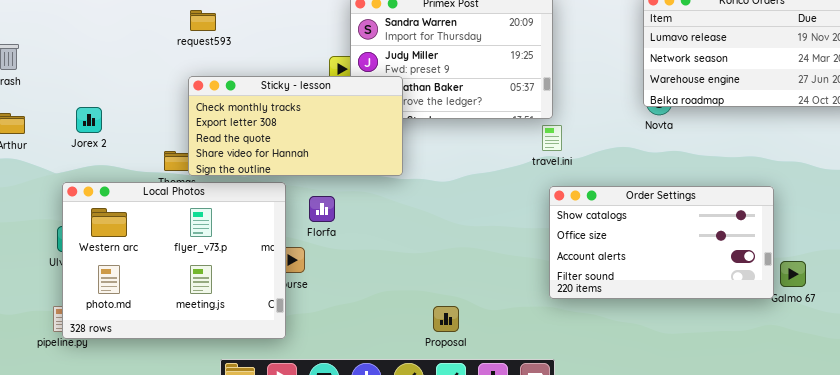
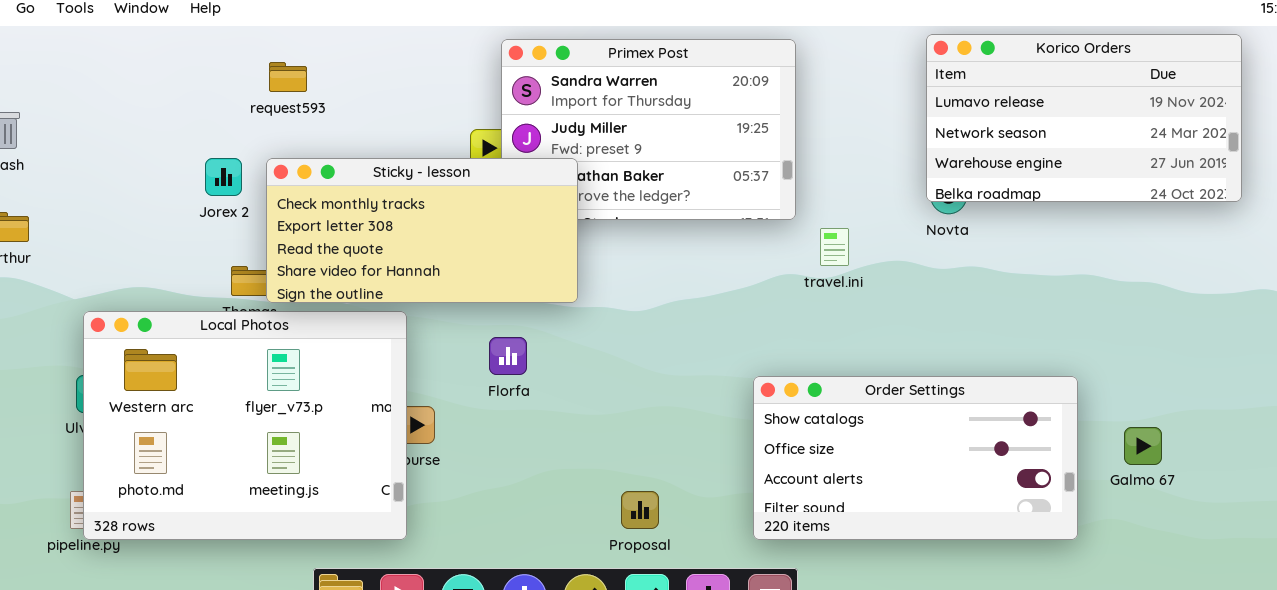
Jorex 2: [76,107,102,133] -> [205,158,242,196], moved
travel.ini: [542,125,562,151] -> [820,228,849,266], moved
Order Settings: [549,186,774,299] -> [753,376,1078,540], moved
Florfa: [309,196,335,222] -> [489,337,527,375], moved

